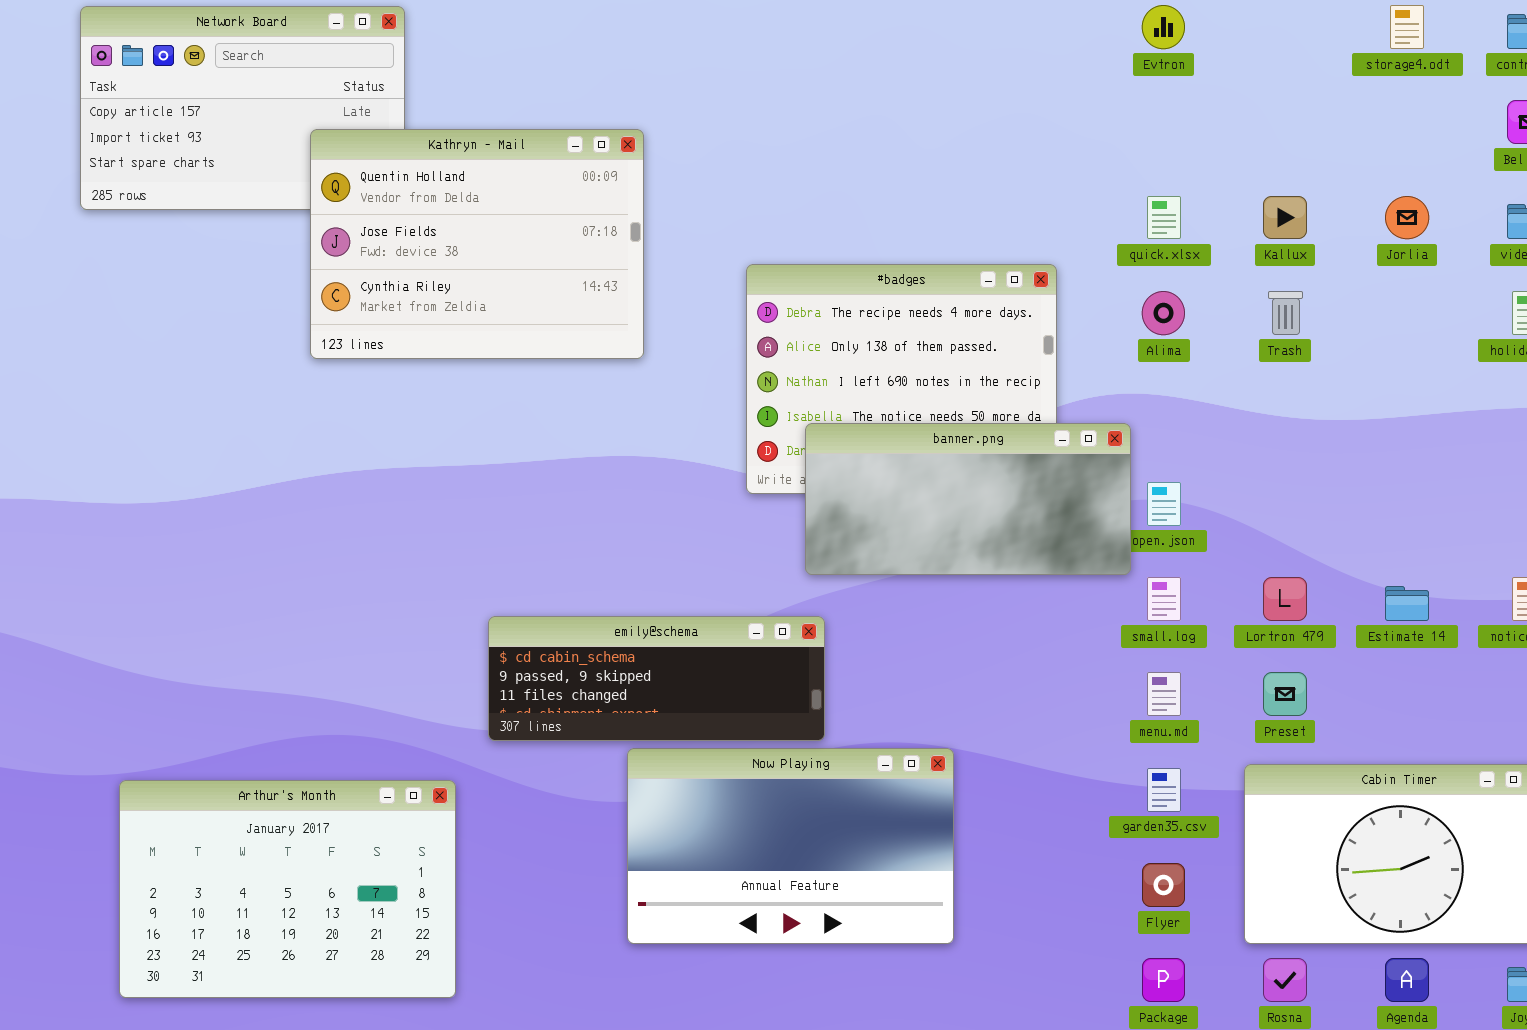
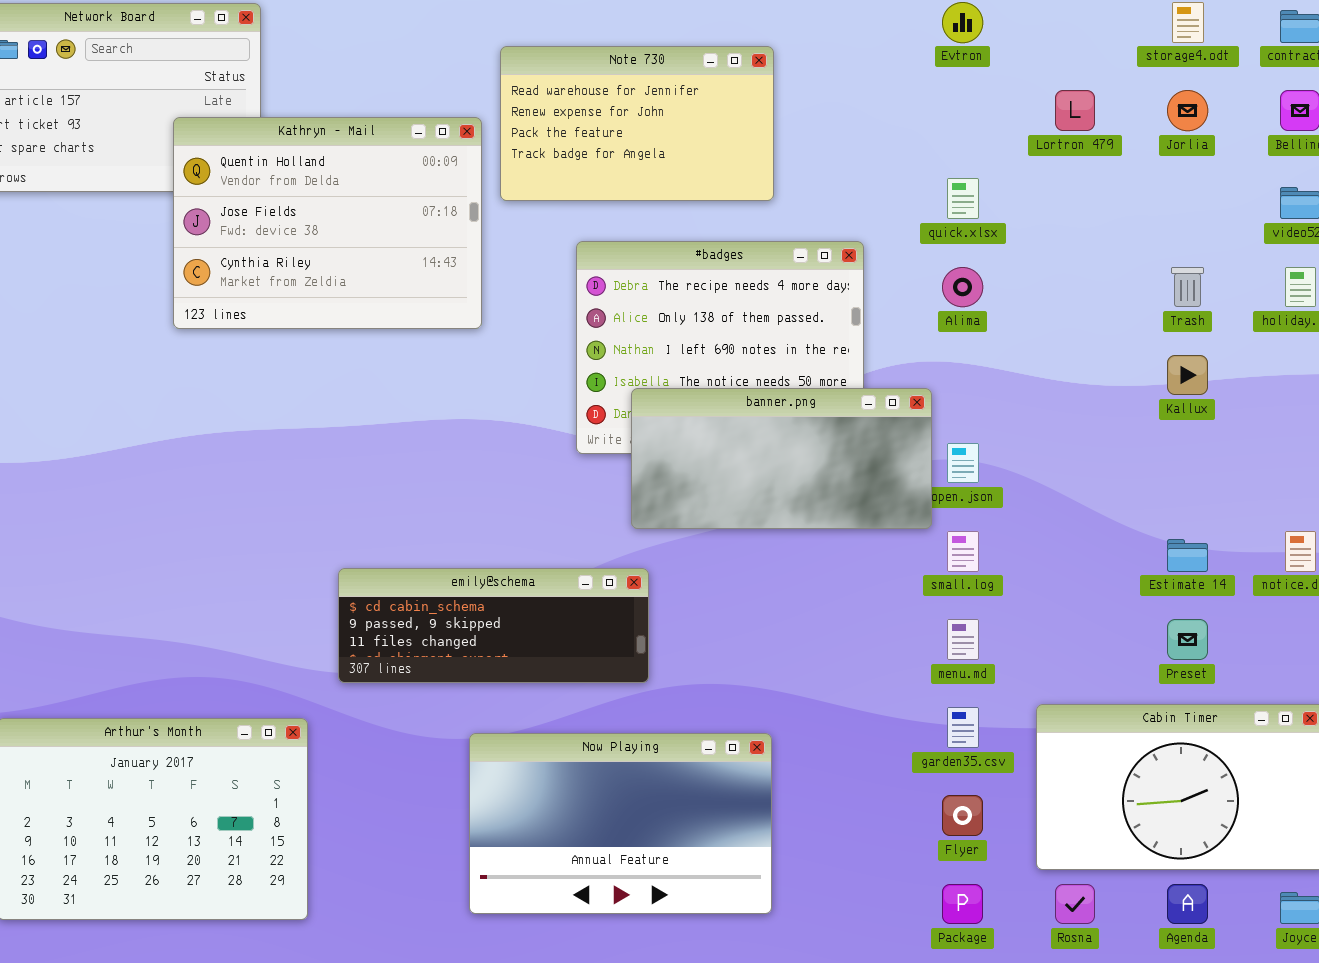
Note 730: none -> [500,46,774,201], opened
Kallux: [1263,196,1307,239] -> [1167,355,1208,395], moved
Jorlia: [1385,196,1429,239] -> [1167,90,1208,131], moved
Trash: [1268,291,1303,335] -> [1171,267,1204,307], moved
Lortron 479: [1263,577,1307,621] -> [1055,90,1095,131], moved
Preset: [1263,672,1307,716] -> [1167,619,1208,660], moved
Now Playing: [627,748,954,944] -> [469,733,772,914], moved

